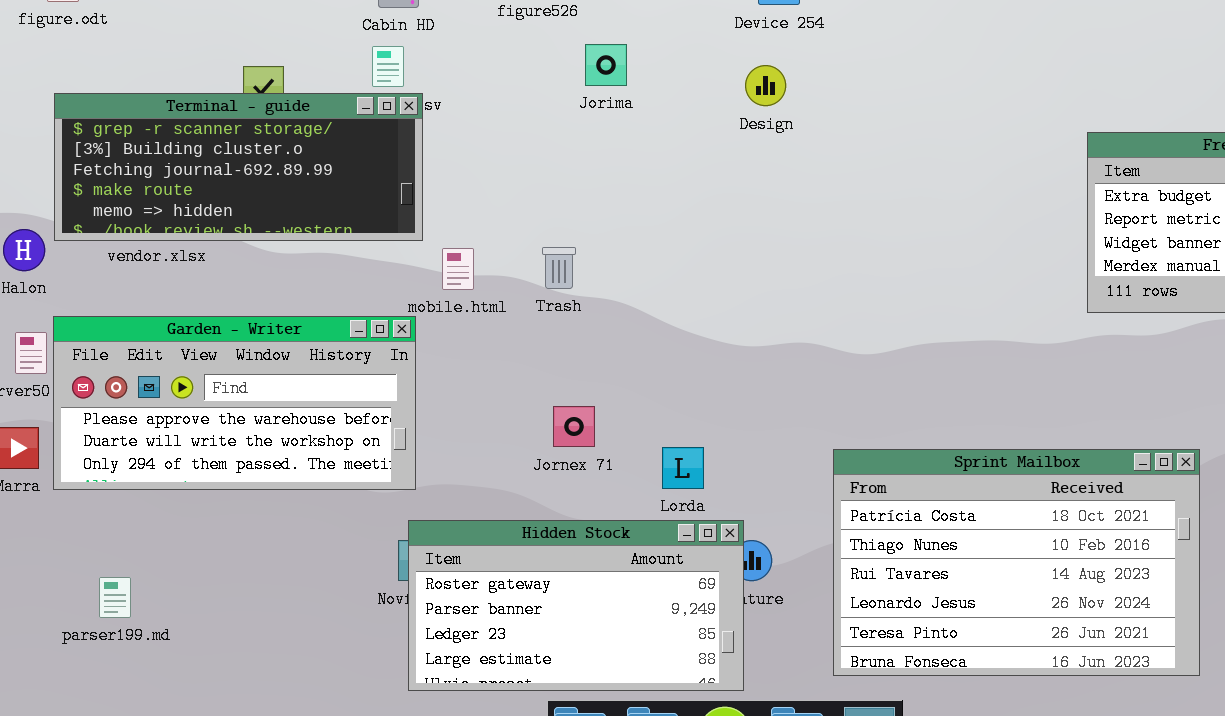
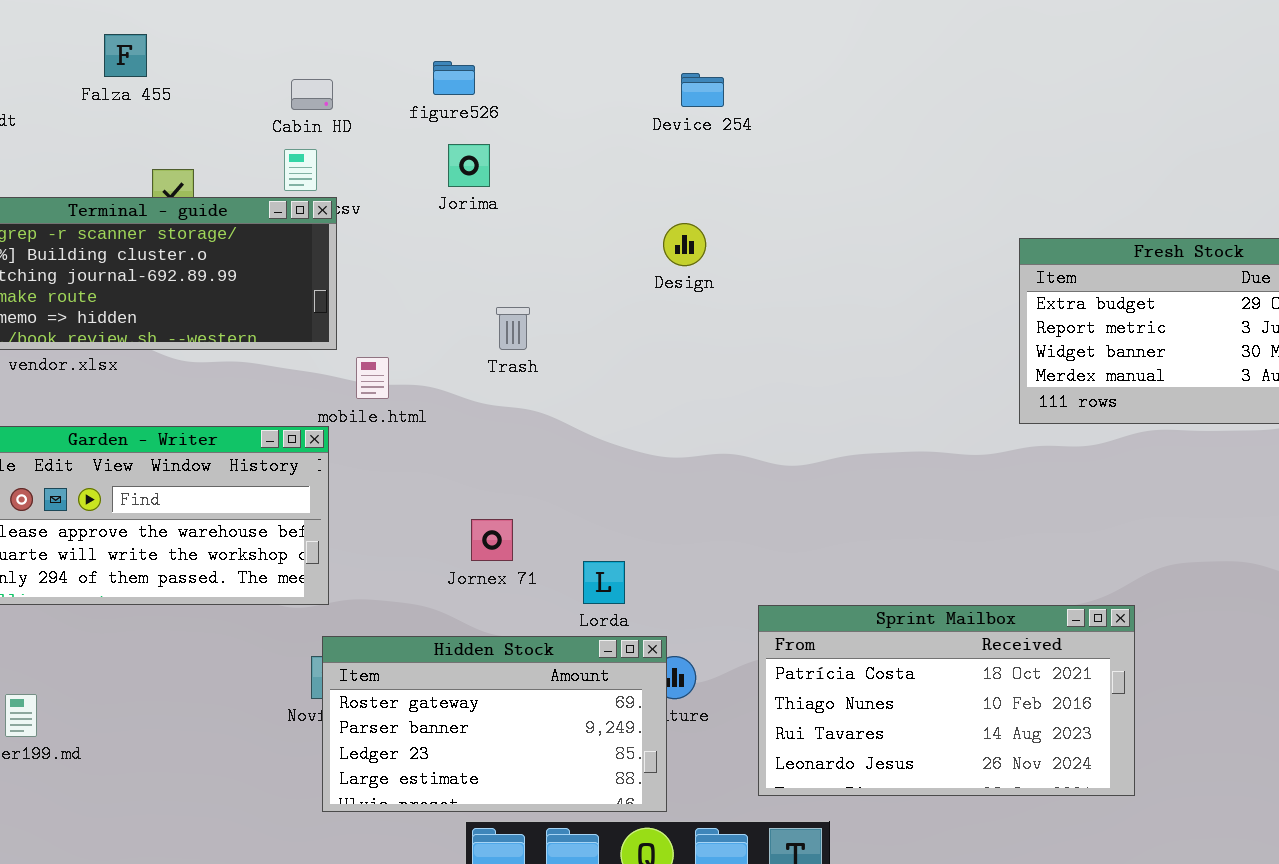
Jorima: [585,44,627,86] -> [448,144,490,187], moved
Design: [745,65,786,106] -> [663,223,706,266], moved
Trash: [542,247,576,289] -> [496,307,530,350], moved
Sprint Mailbox: [833,449,1200,676] -> [758,605,1135,796], resized

